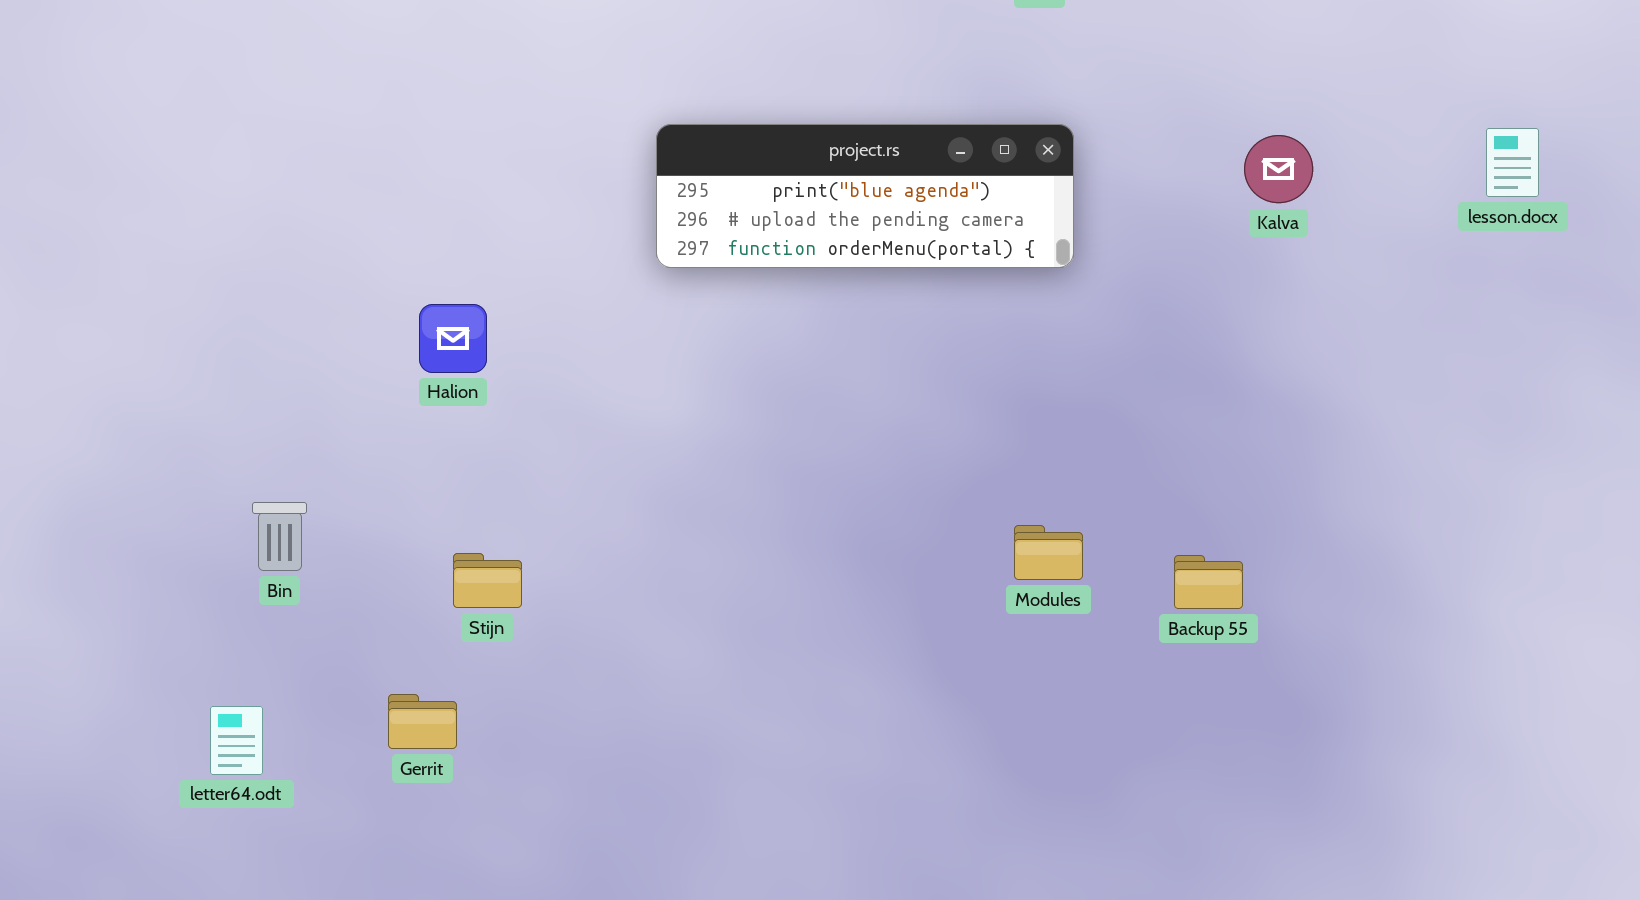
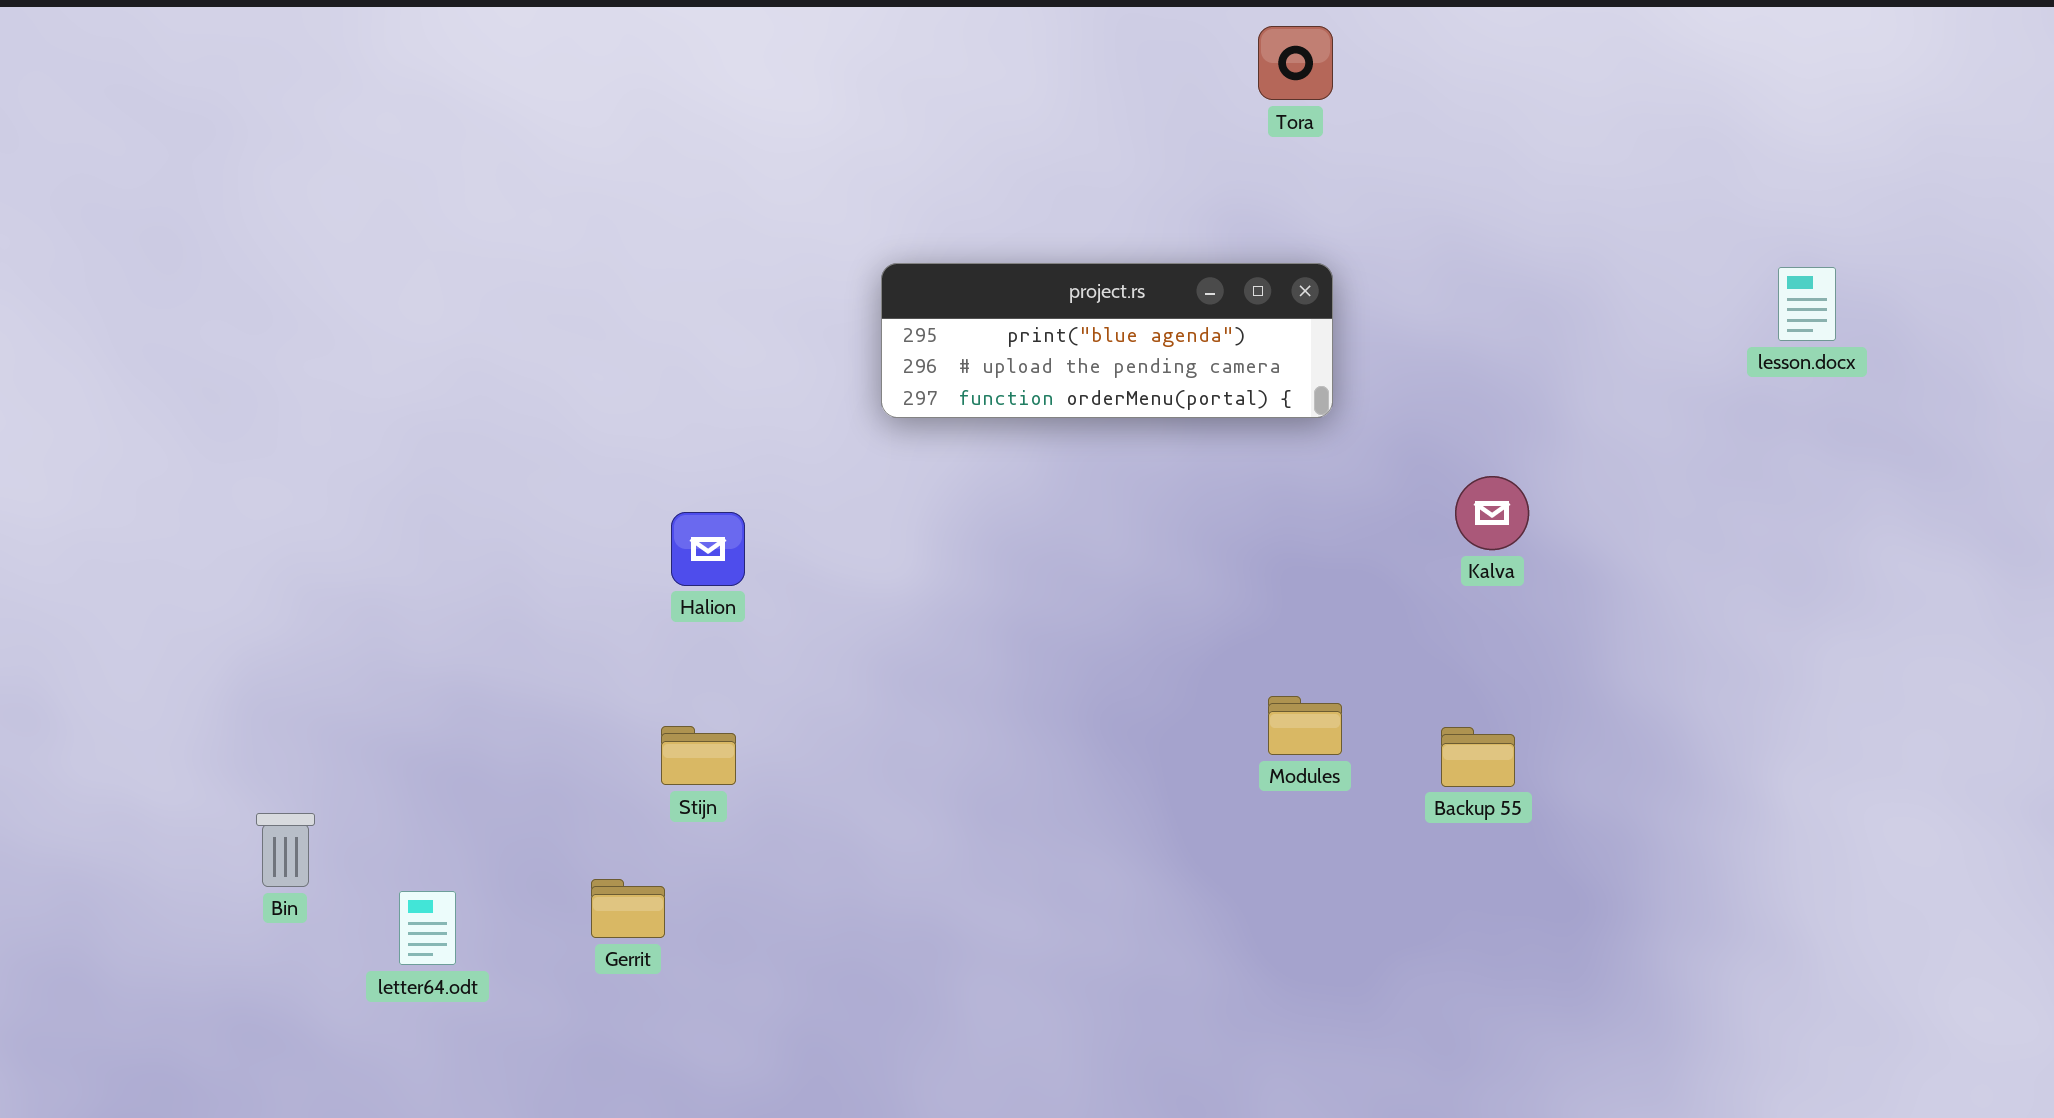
Kalva: [1244,135,1313,203] -> [1455,476,1529,550], moved
Halion: [419,304,487,373] -> [671,512,745,586], moved
Bin: [252,502,307,571] -> [256,813,315,887], moved

